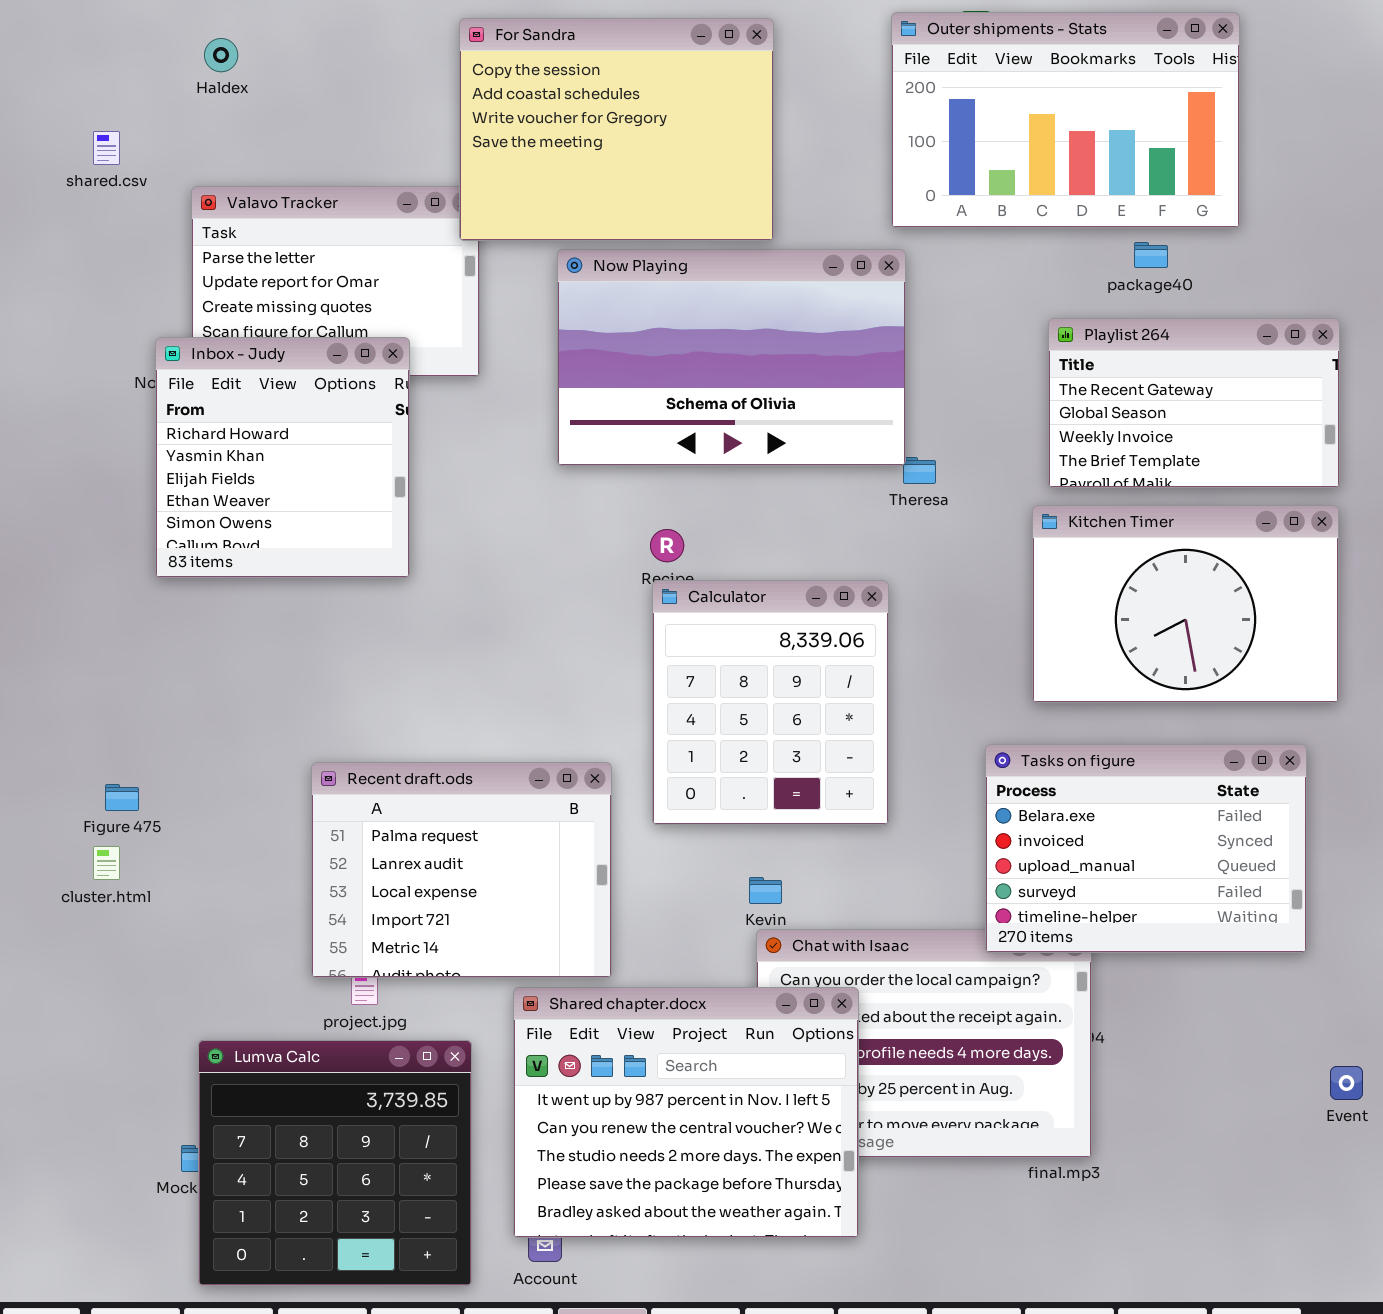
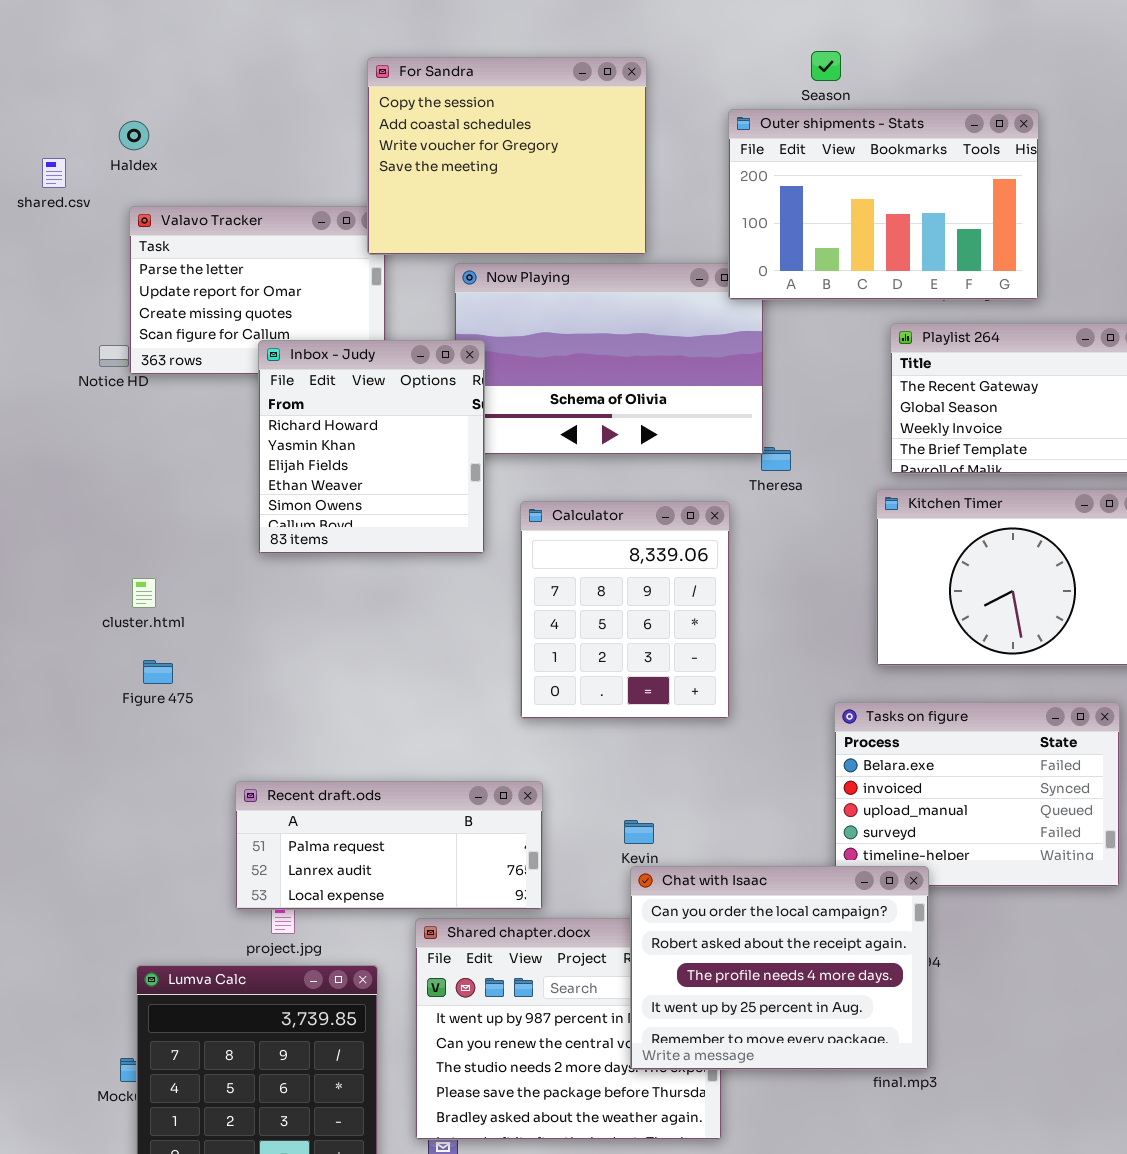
Outer shipments - Stats: [891,12,1240,228] -> [728,109,1039,300], moved
Haldex: [204,38,238,72] -> [119,121,149,150], moved
Inbox - Judy: [155,337,410,578] -> [258,340,485,554], moved
Calculator: [652,580,889,825] -> [520,501,730,719], moved
Recent draft.ods: [311,762,612,978] -> [235,781,543,910], resized
Figure 475: [105,784,139,811] -> [143,660,173,684], moved
cluster.html: [93,846,120,880] -> [132,578,156,608], moved
Chat with Isaac: [756,929,1092,1158] -> [630,866,929,1070], raised

